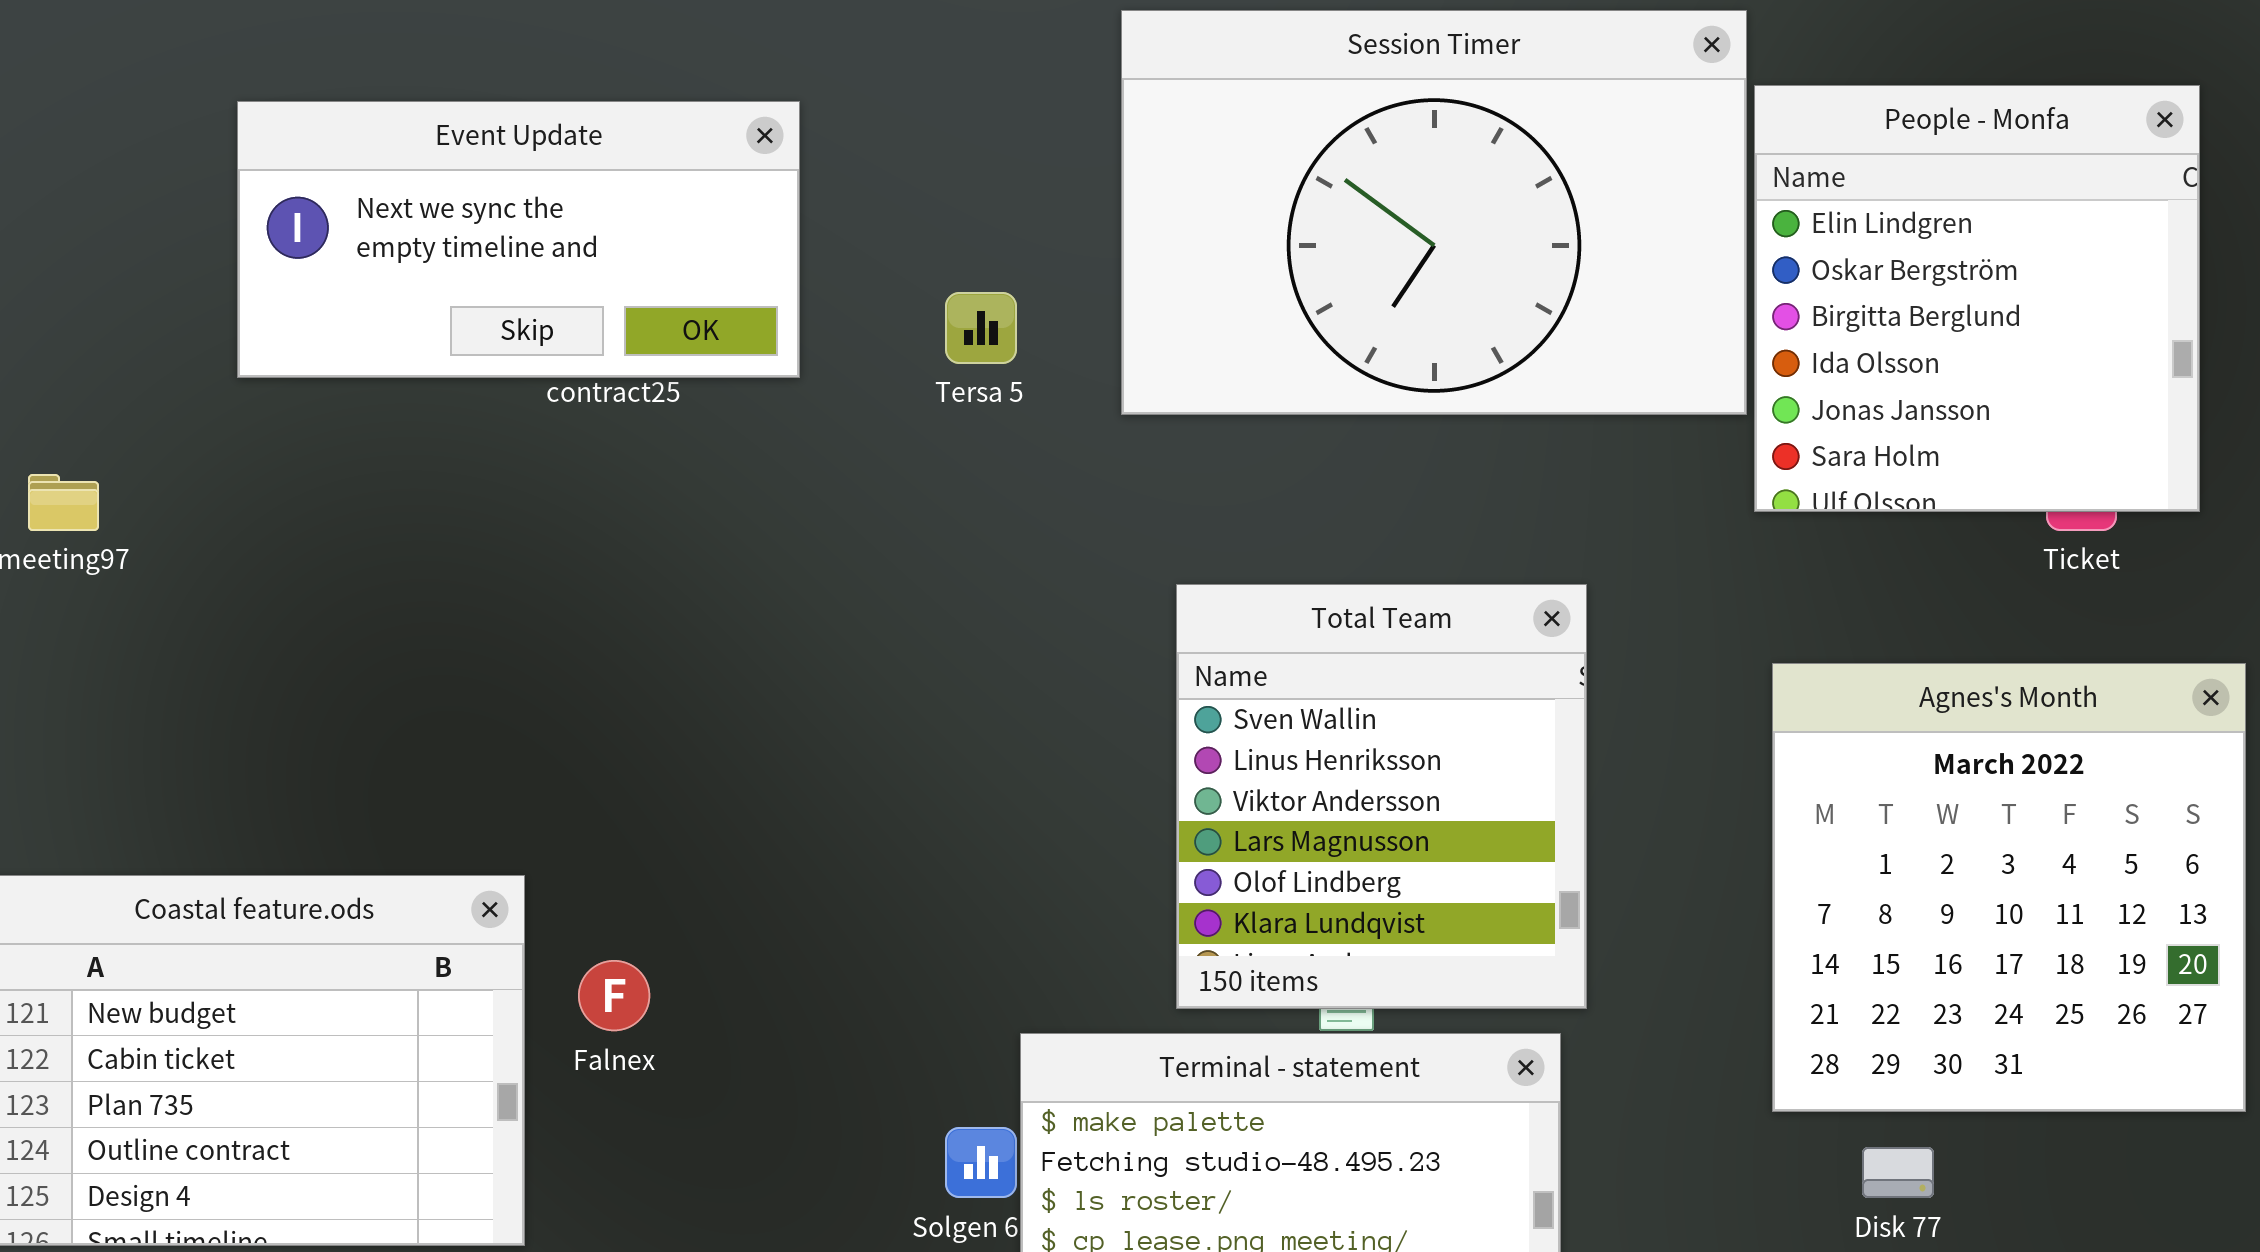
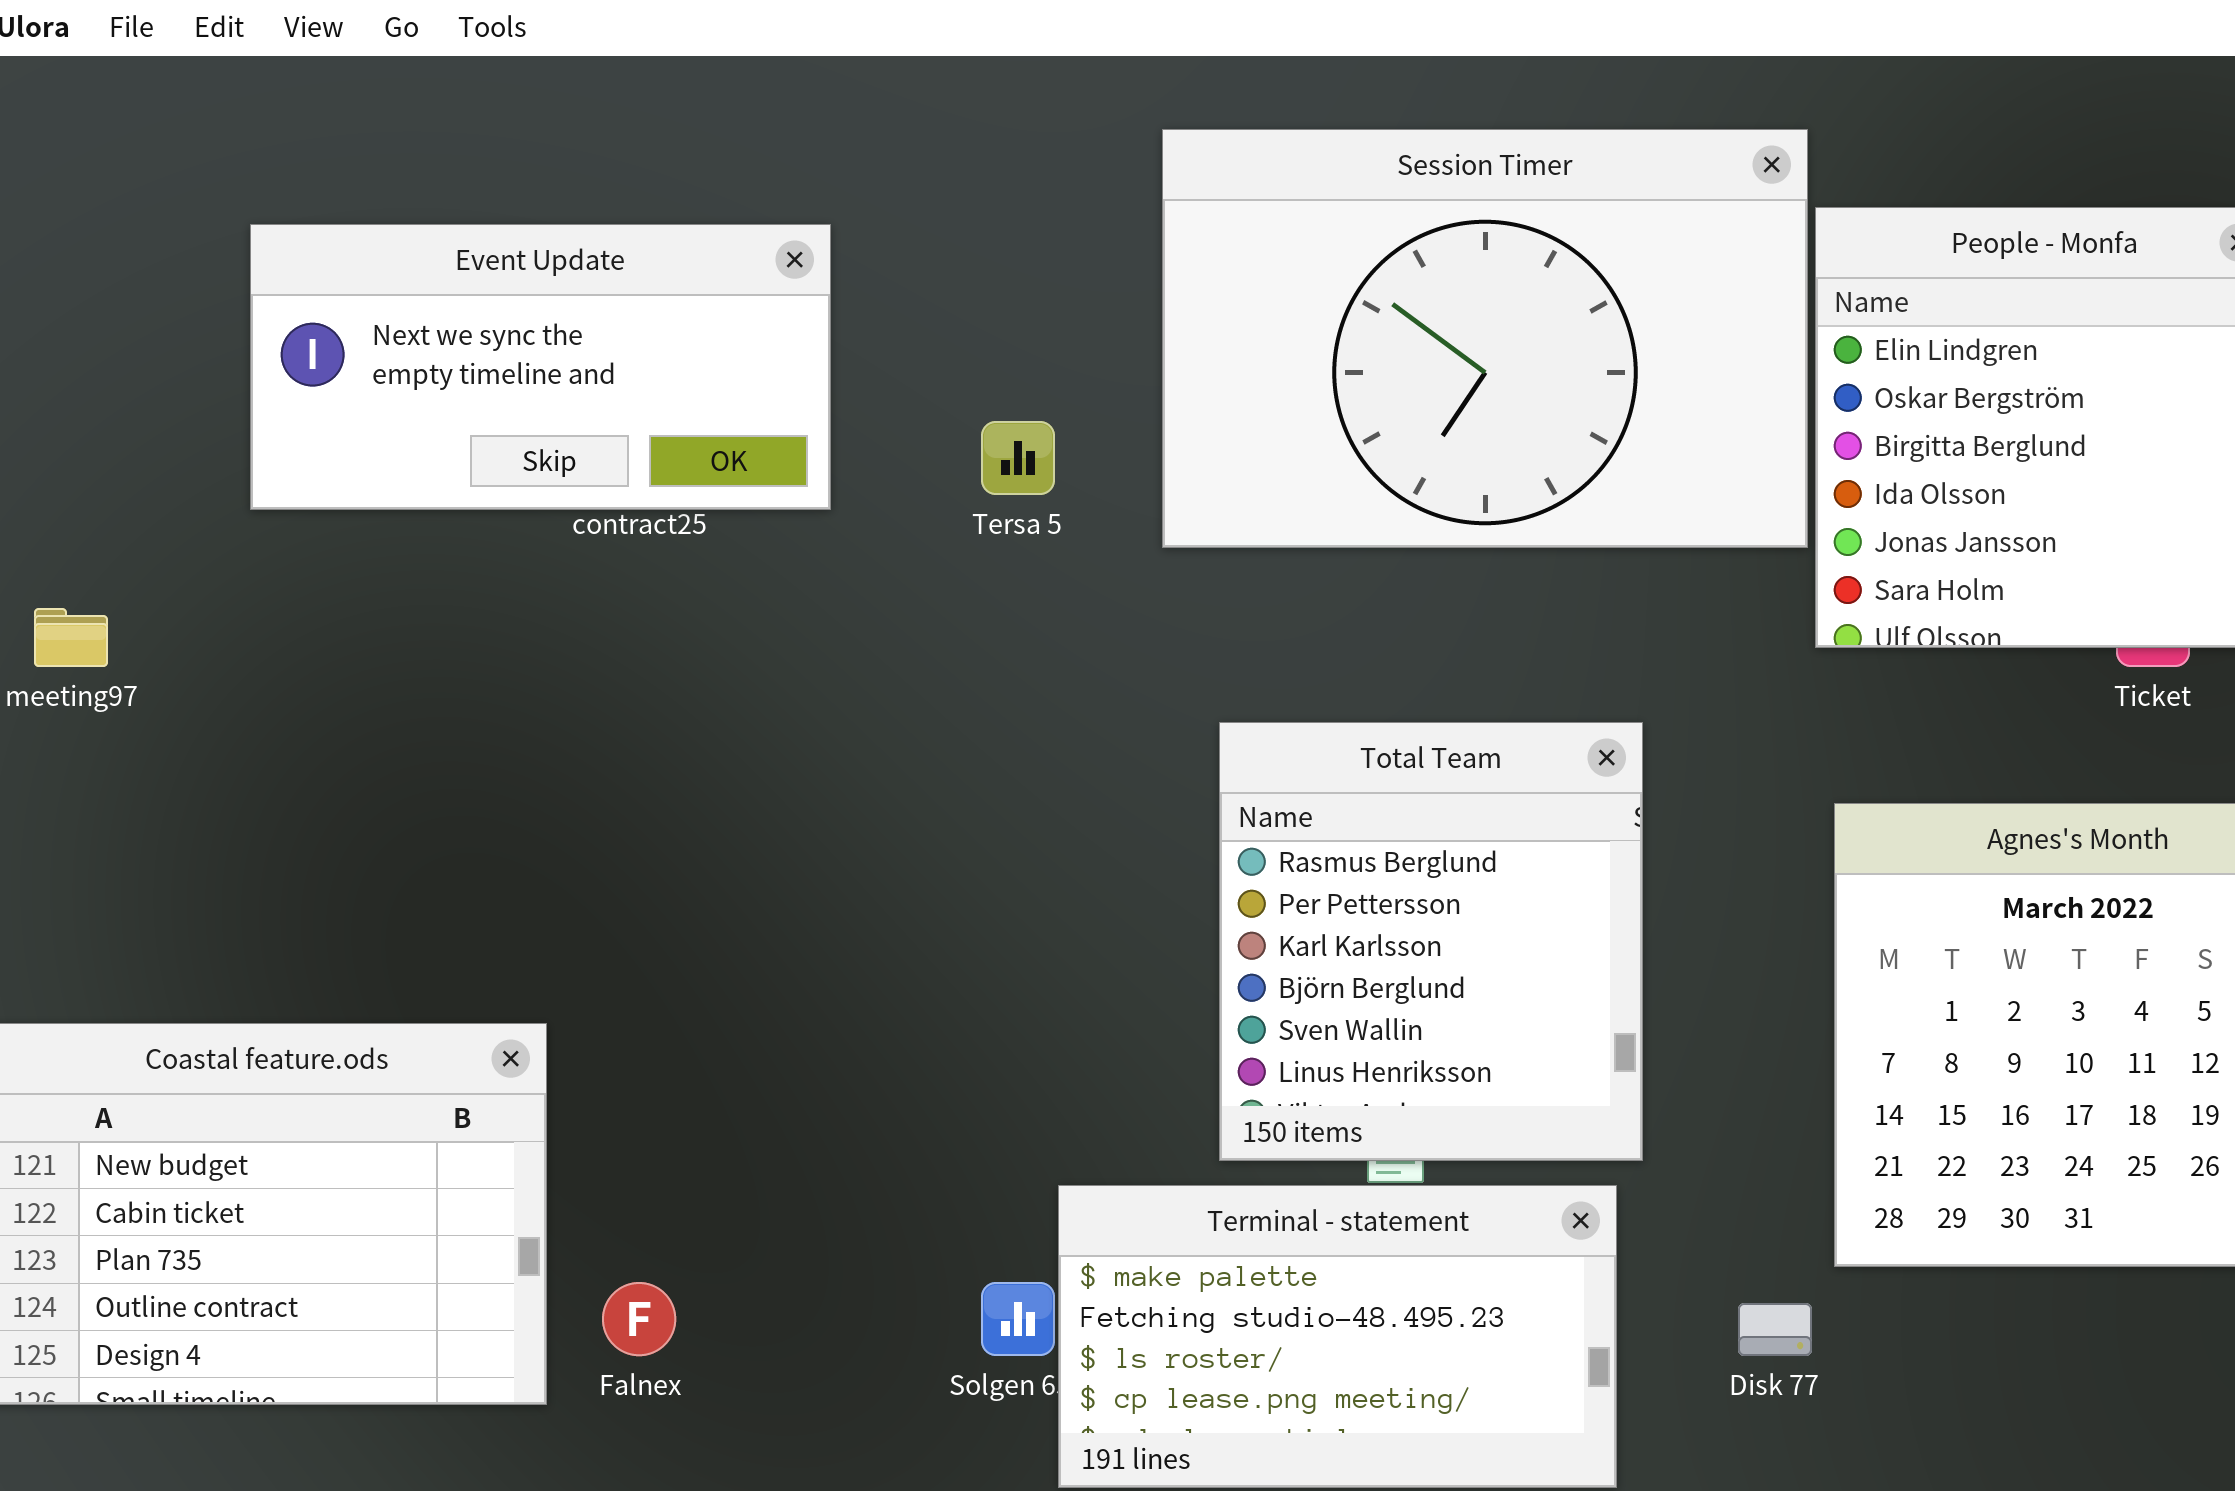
Total Team: [1176,584,1587,1009] -> [1219,722,1643,1161], scrolled up 4 rows
Falnex: [578,960,650,1031] -> [602,1282,676,1356], moved
Disk 77: [1862,1147,1934,1198] -> [1738,1303,1812,1356], moved

